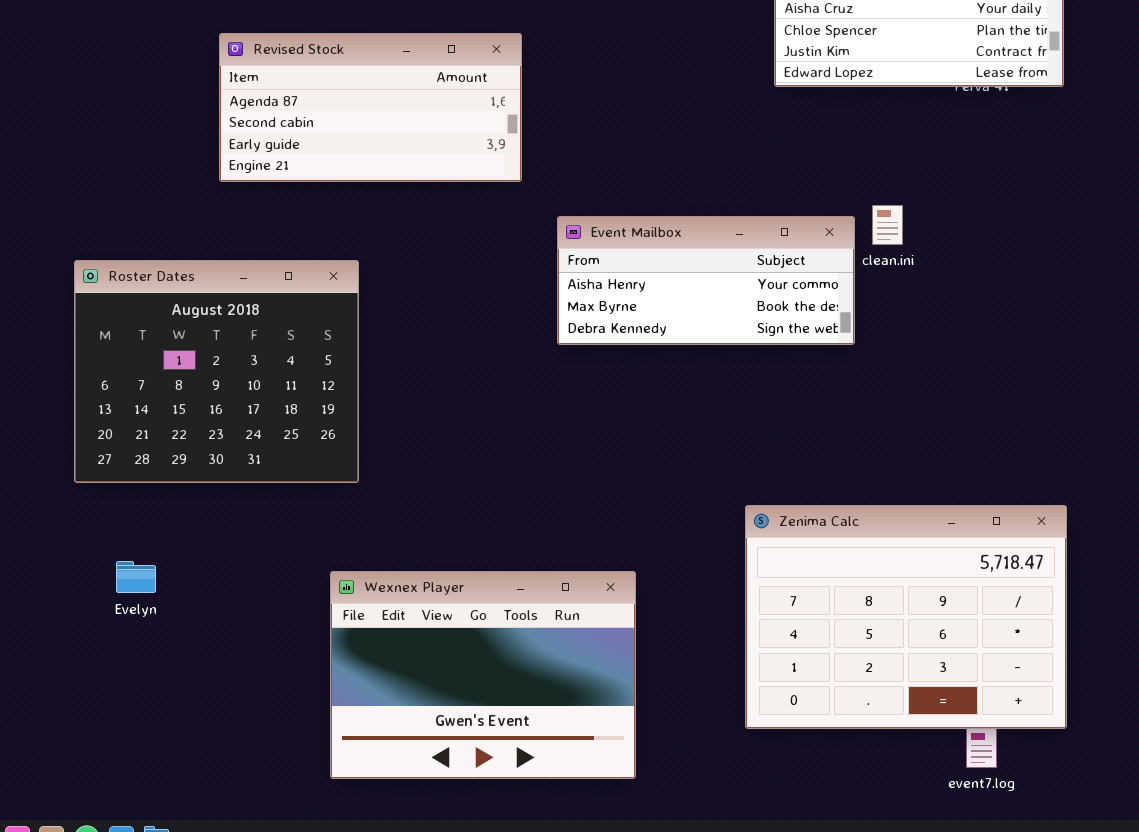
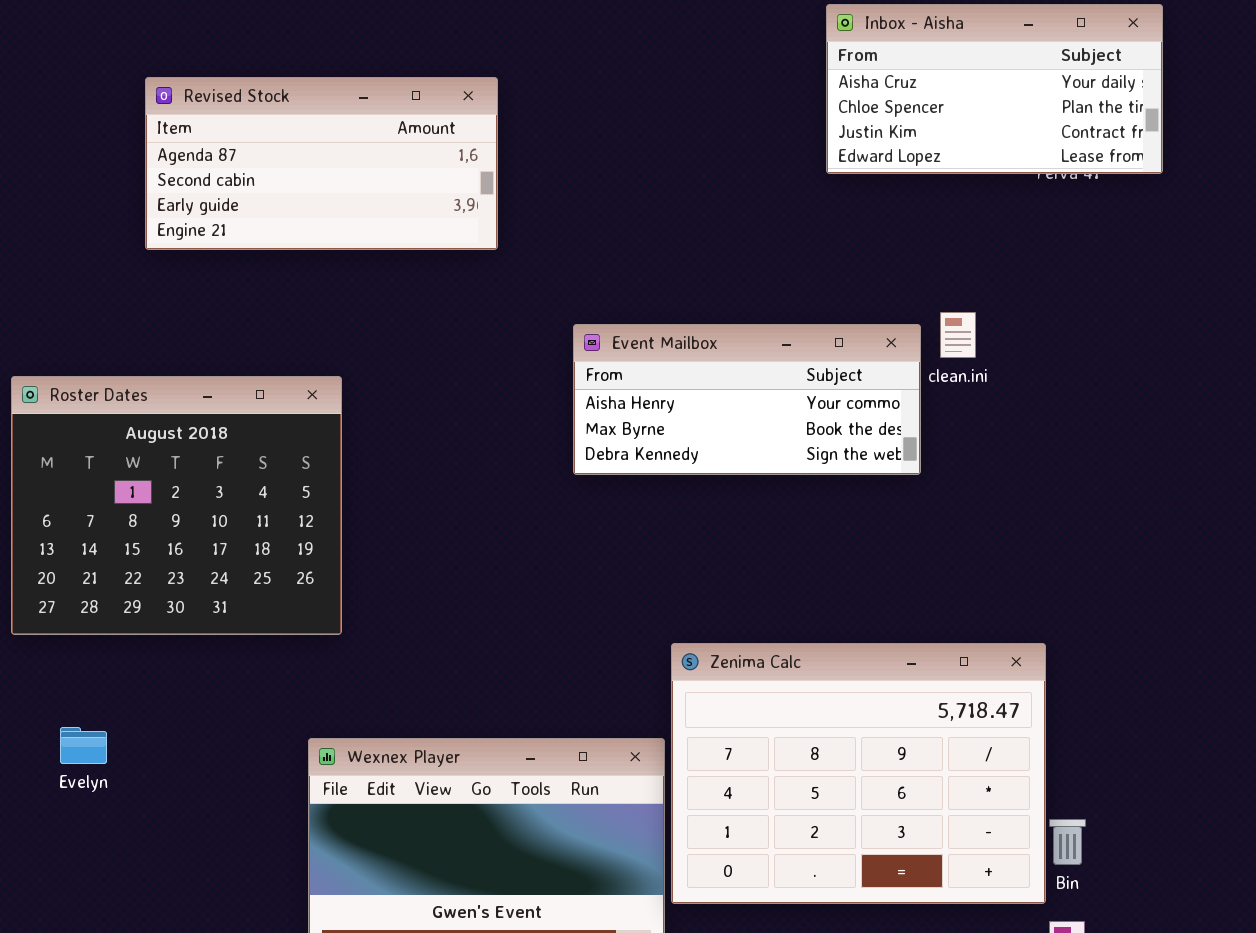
Revised Stock: [219,33,522,182] -> [145,77,498,250], moved
Zenima Calc: [745,505,1067,729] -> [671,643,1046,904], moved

